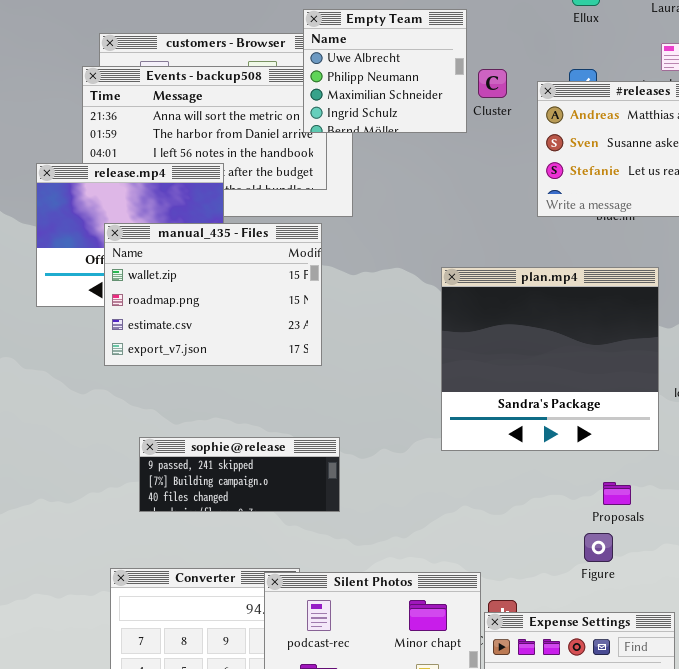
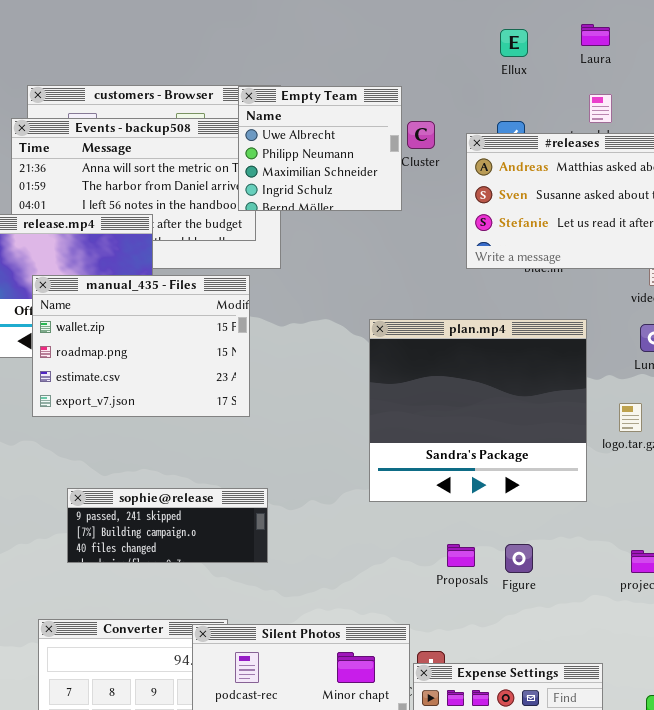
Empty Team: [303,9,467,133] -> [238,86,402,211], moved
Proposals: [603,482,631,505] -> [447,544,475,567], moved
Figure: [584,533,613,562] -> [505,544,533,573], moved

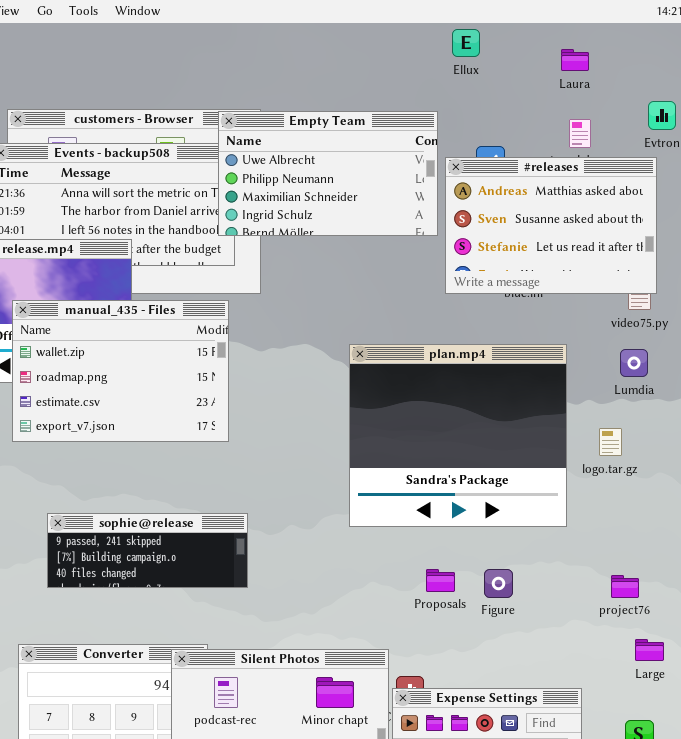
Ellux: [500,29,528,57] -> [452,29,480,57], moved
Empty Team: [238,86,402,211] -> [218,111,438,236], resized

